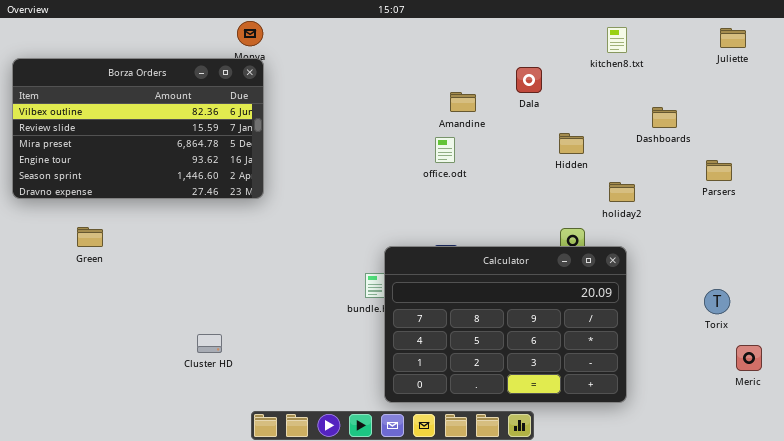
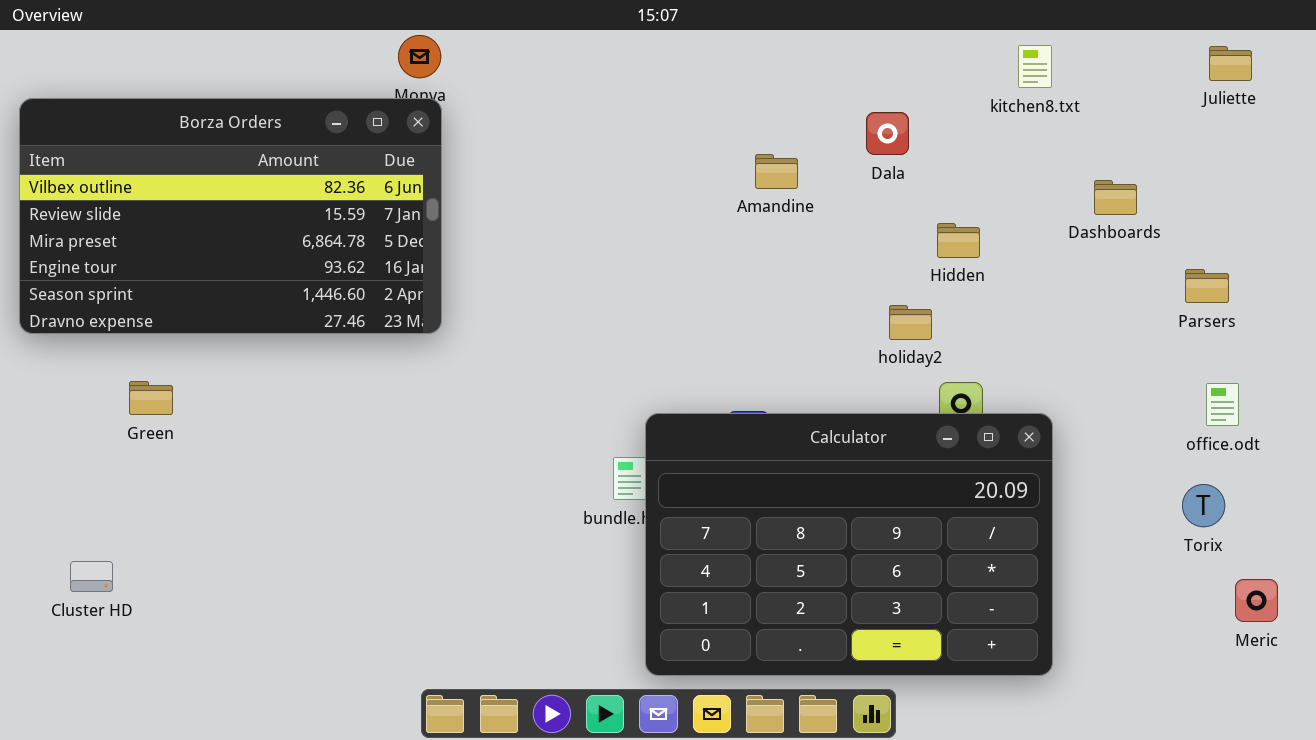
office.odt: [435,137,455,163] -> [1206,383,1239,426], moved
holiday2: [609,182,635,202] -> [889,305,932,340], moved
Cluster HD: [197,334,222,353] -> [70,561,113,592], moved

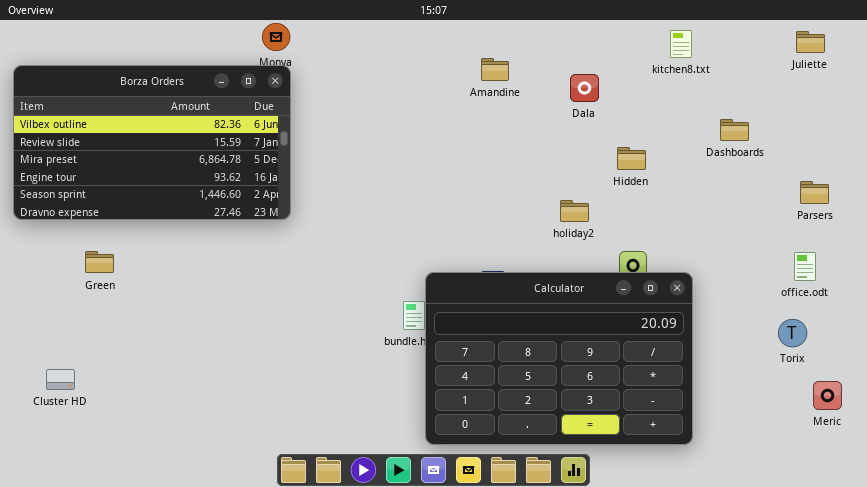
Amandine: [755,154,798,189] -> [481,58,509,81], moved
Parsers: [1185,269,1229,303] -> [800,181,829,204], moved
holiday2: [889,305,932,340] -> [560,200,589,222], moved

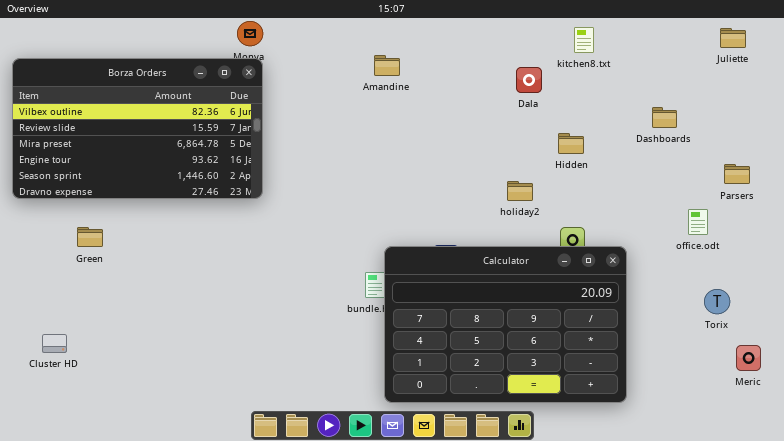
kitchen8.txt: [670,30,692,58] -> [574,27,594,53], moved
Amandine: [481,58,509,81] -> [374,55,400,76], moved
office.odt: [794,252,816,281] -> [688,209,708,235], moved

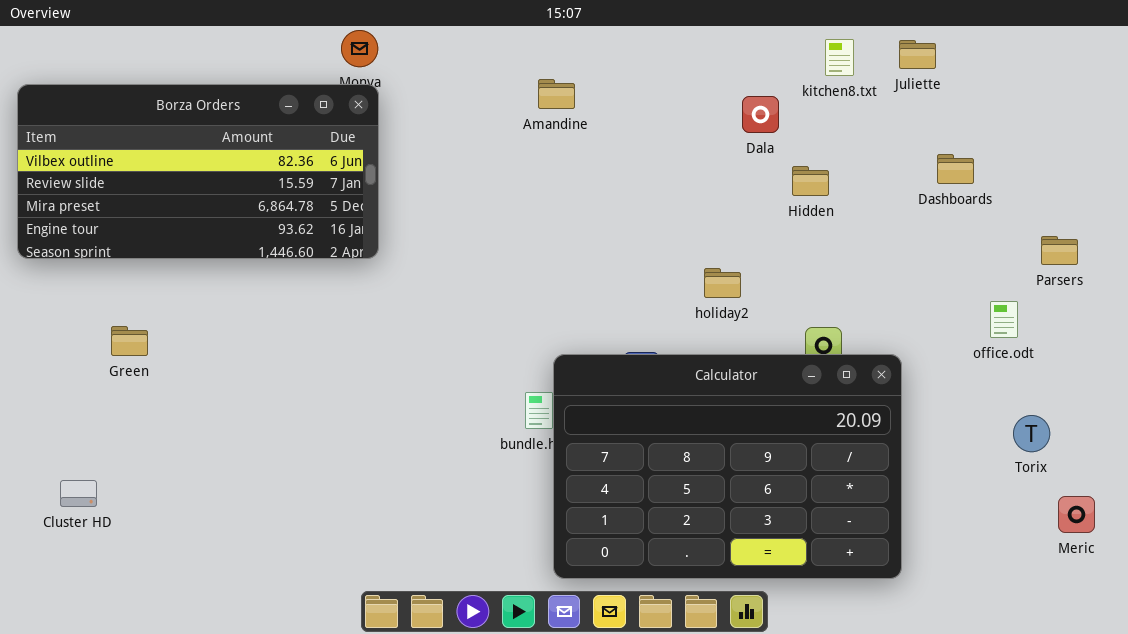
Juliette: [720,28,746,48] -> [899,40,936,69], moved
Borza Orders: [12,58,263,199] -> [17,84,379,259], resized
Hidden: [558,133,584,154] -> [792,166,829,196], moved
holiday2: [507,181,533,201] -> [704,268,741,298], moved

